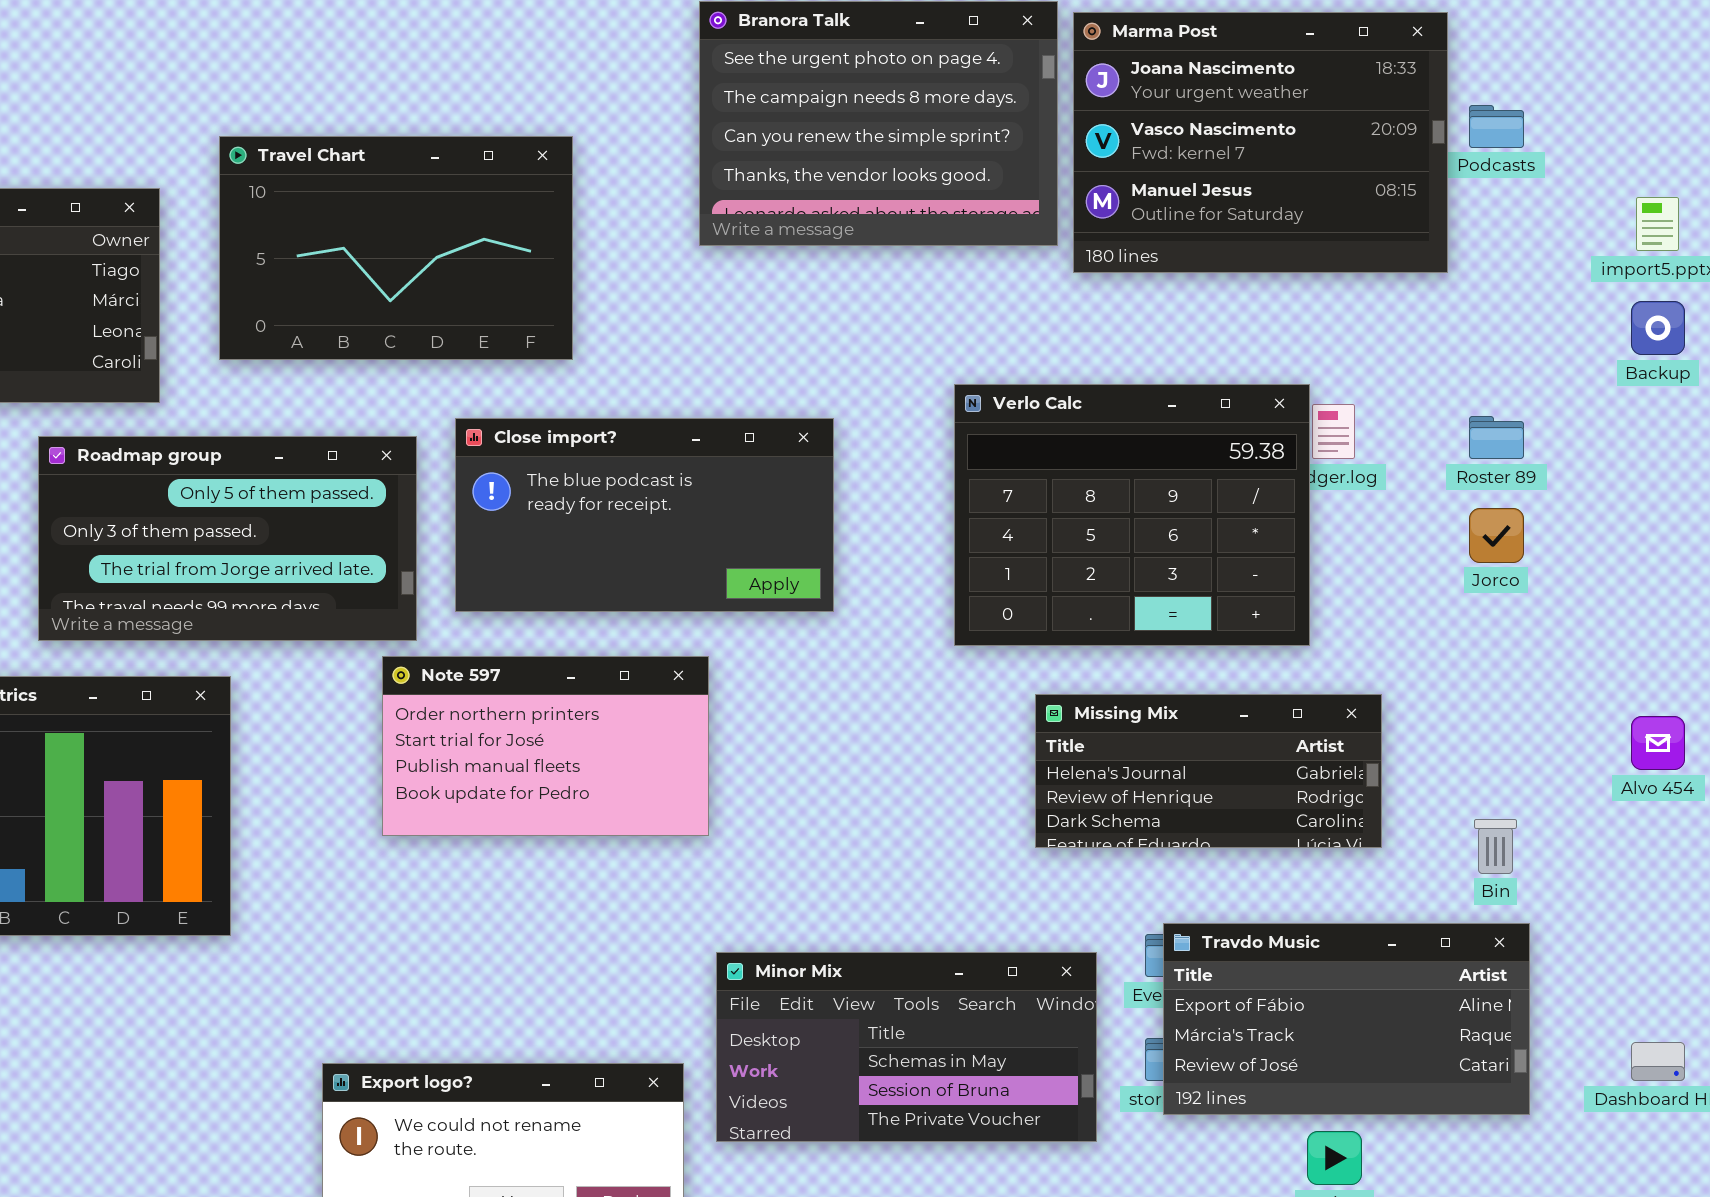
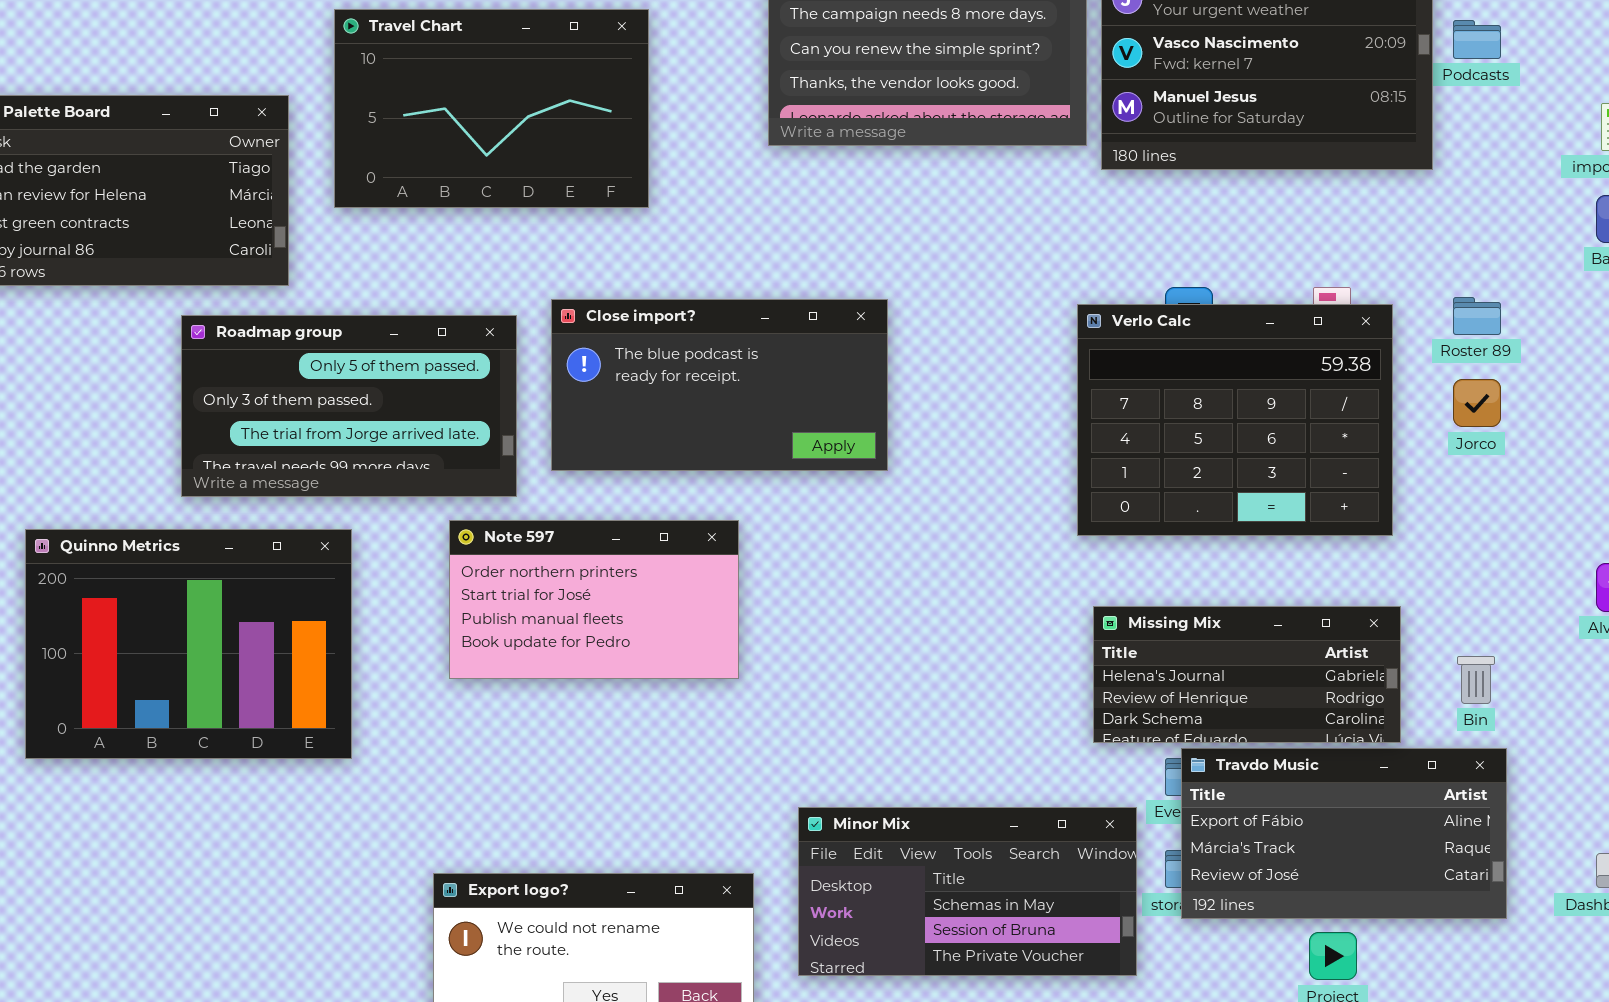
Travel Chart: [219,136,573,360] -> [334,9,649,208], moved
Verlo Calc: [954,384,1310,646] -> [1077,304,1393,536], moved
Note 597: [382,656,709,836] -> [449,520,739,679], moved
Missing Mix: [1035,694,1382,848] -> [1093,606,1401,743], moved
Minor Mix: [716,952,1097,1142] -> [798,807,1137,976], moved

